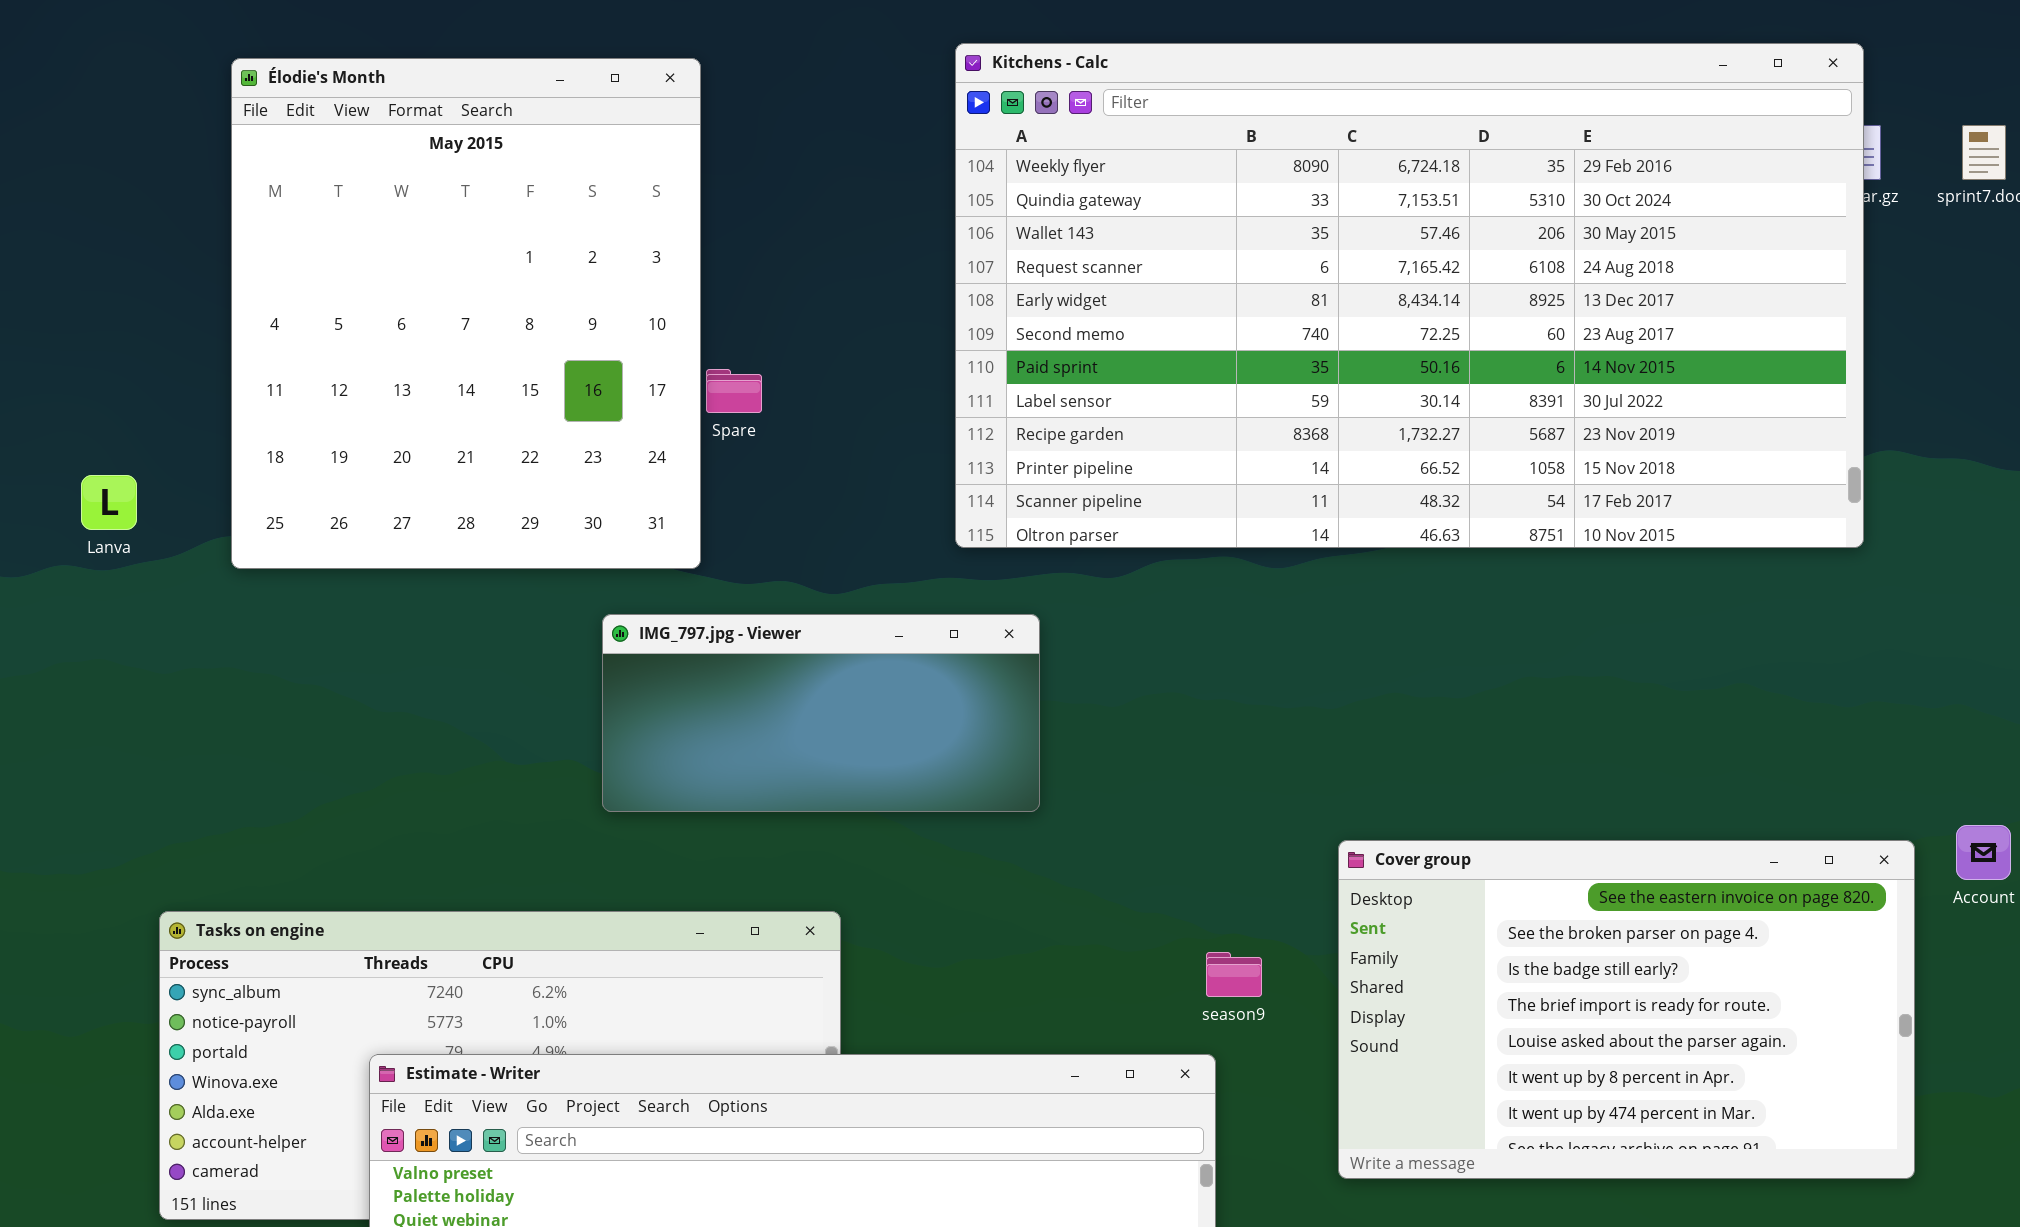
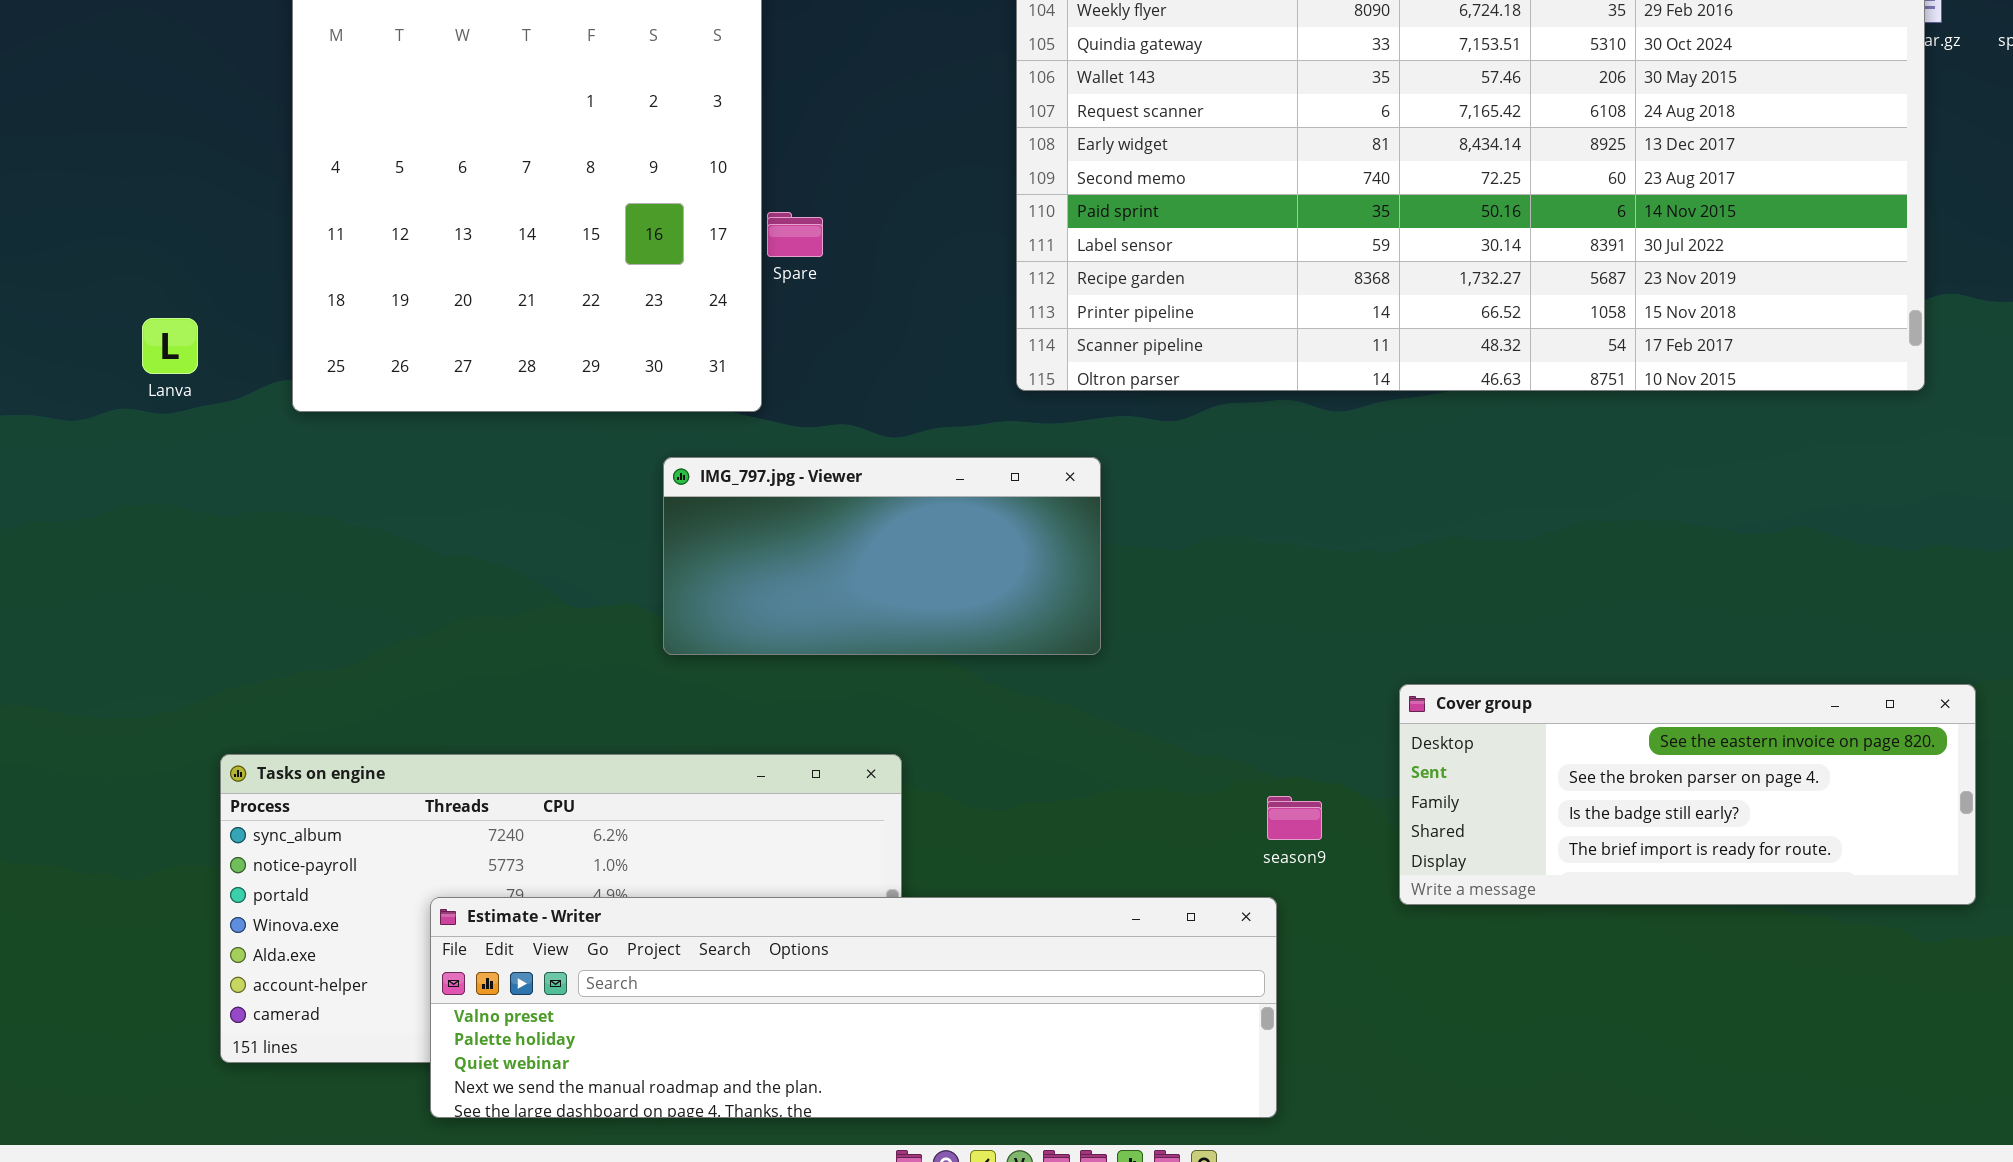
Cover group: [1338,840,1915,1179] -> [1399,684,1976,905], resized

